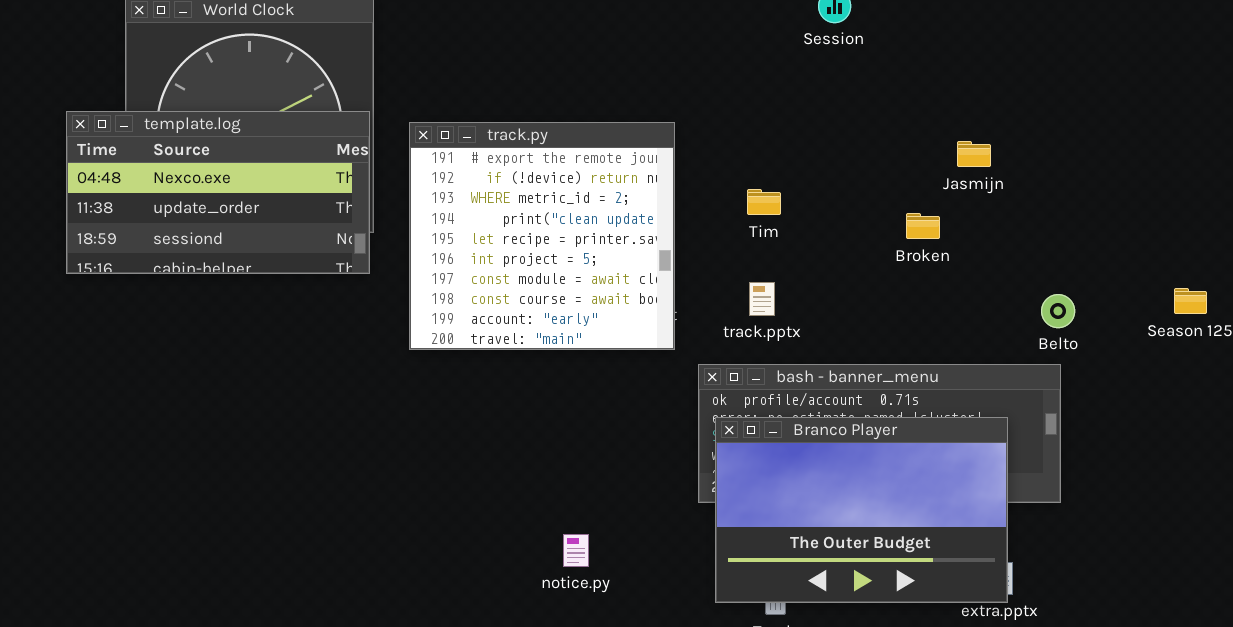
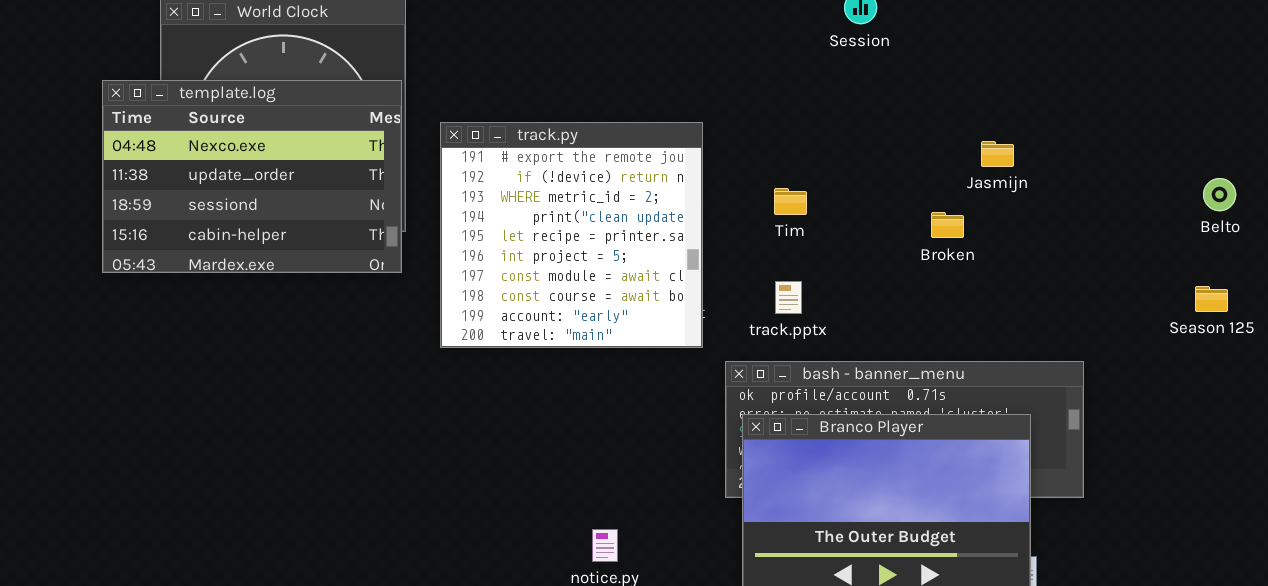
template.log: [66,111,370,274] -> [102,80,402,273], resized
Belto: [1041,294,1075,328] -> [1203,178,1236,211], moved

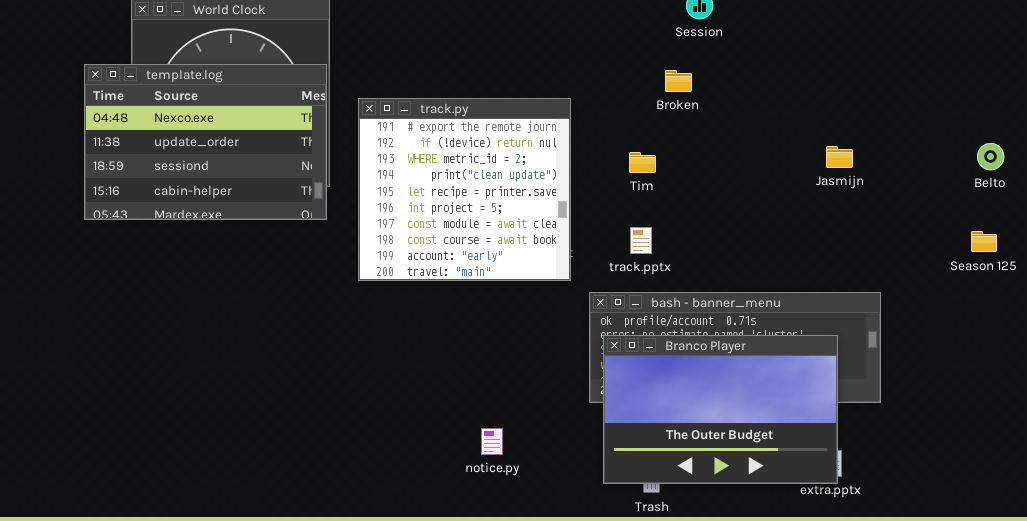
Jasmijn: [981,141,1014,167] -> [826,146,853,168], moved
Broken: [931,212,964,238] -> [665,70,692,92], moved

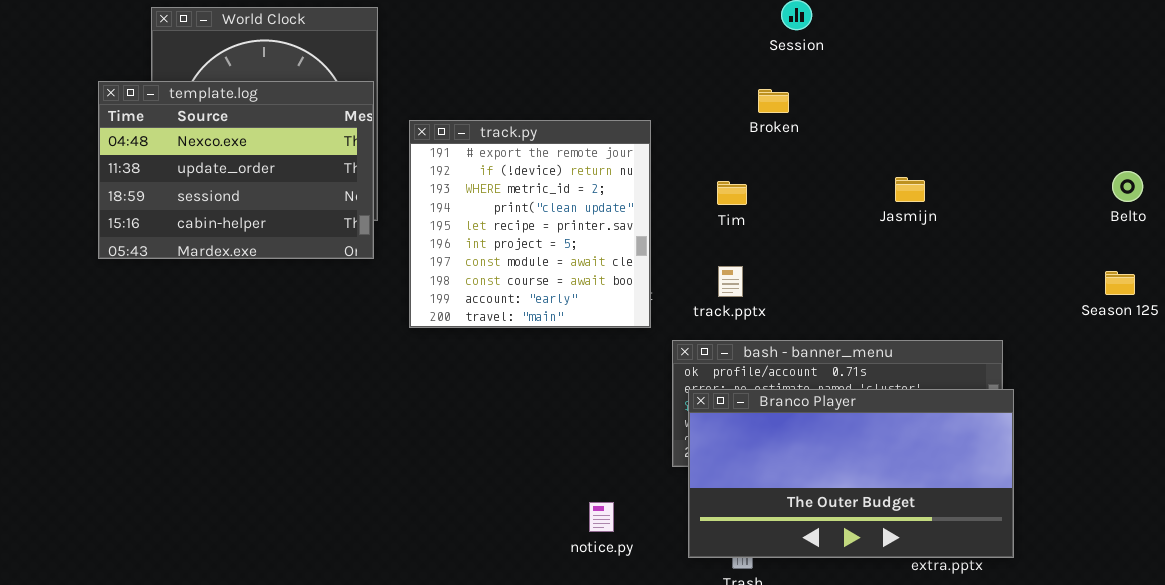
Jasmijn: [826,146,853,168] -> [895,177,925,202], moved
Branco Player: [603,335,838,484] -> [688,389,1014,558], resized
notice.py: [481,428,503,455] -> [589,502,614,532], moved

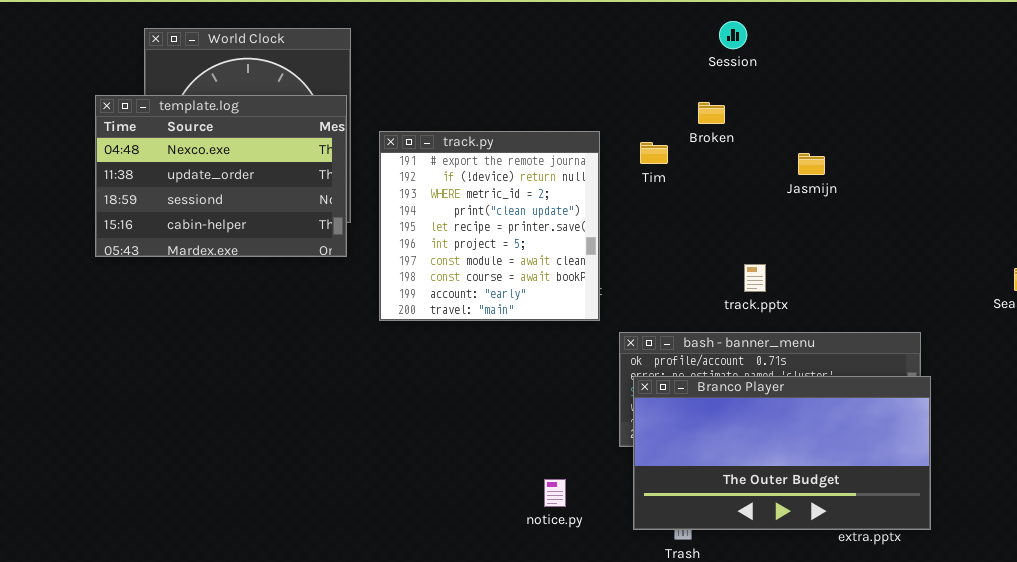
Jasmijn: [895,177,925,202] -> [798,153,825,175], moved
Tim: [717,181,747,205] -> [640,142,668,164], moved
track.pptx: [718,266,743,297] -> [744,264,766,292], moved

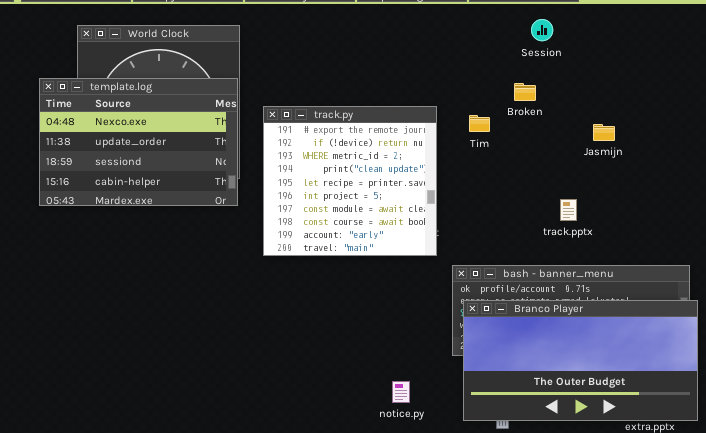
track.pptx: [744,264,766,292] -> [560,199,577,221], moved

